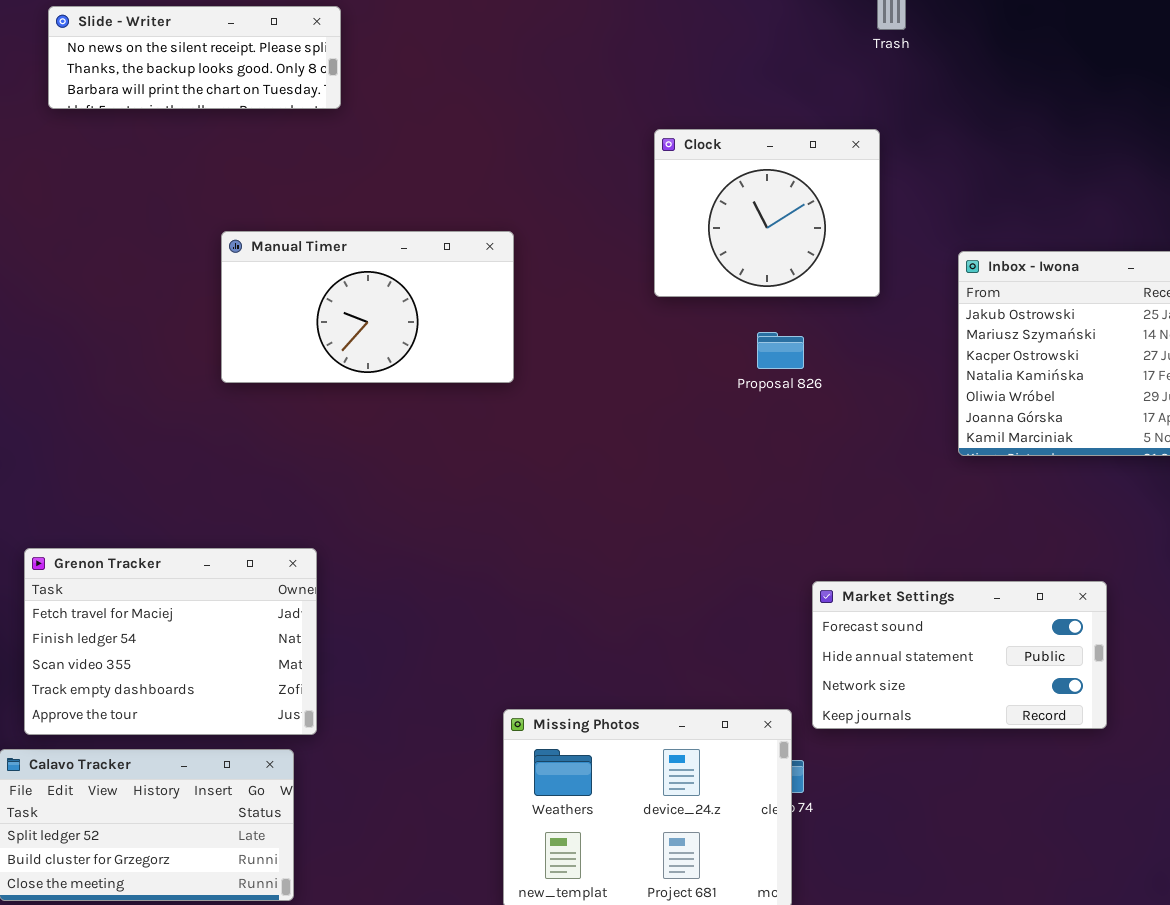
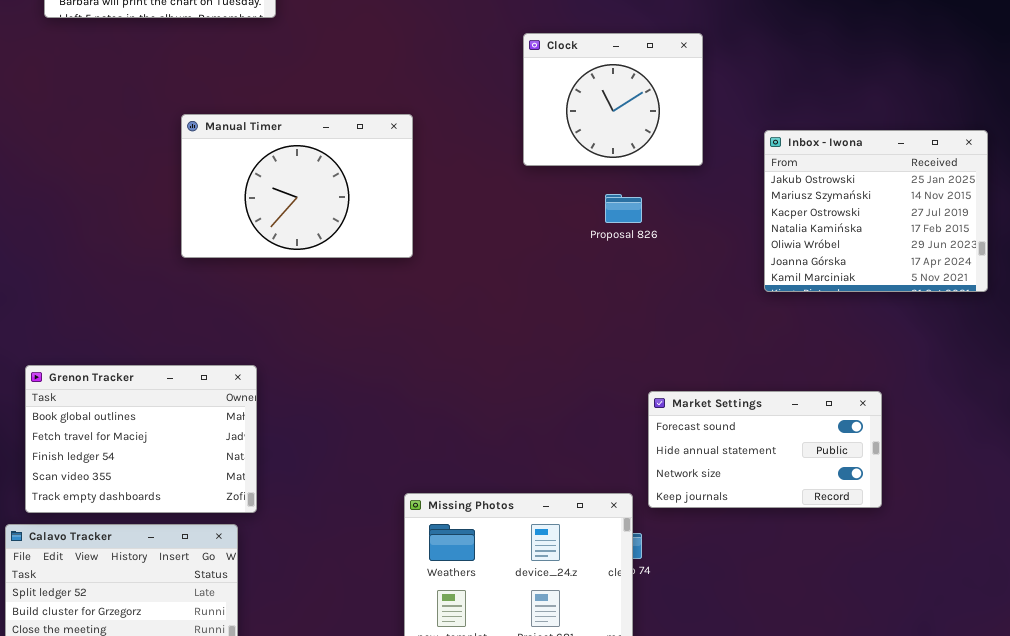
Manual Timer: [221,231,514,383] -> [181,114,413,258], resized
Grenon Tracker: [24,548,317,735] -> [25,365,257,513], scrolled up 1 row

